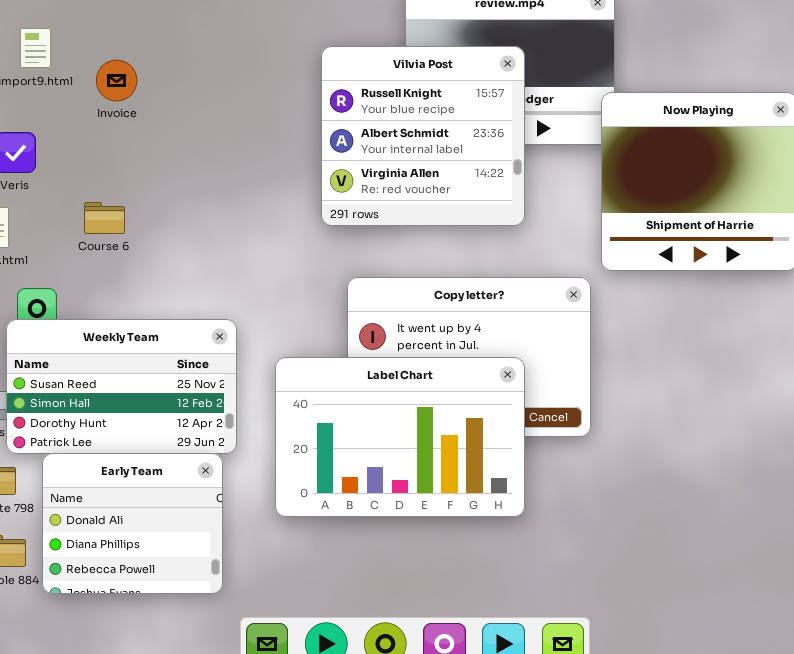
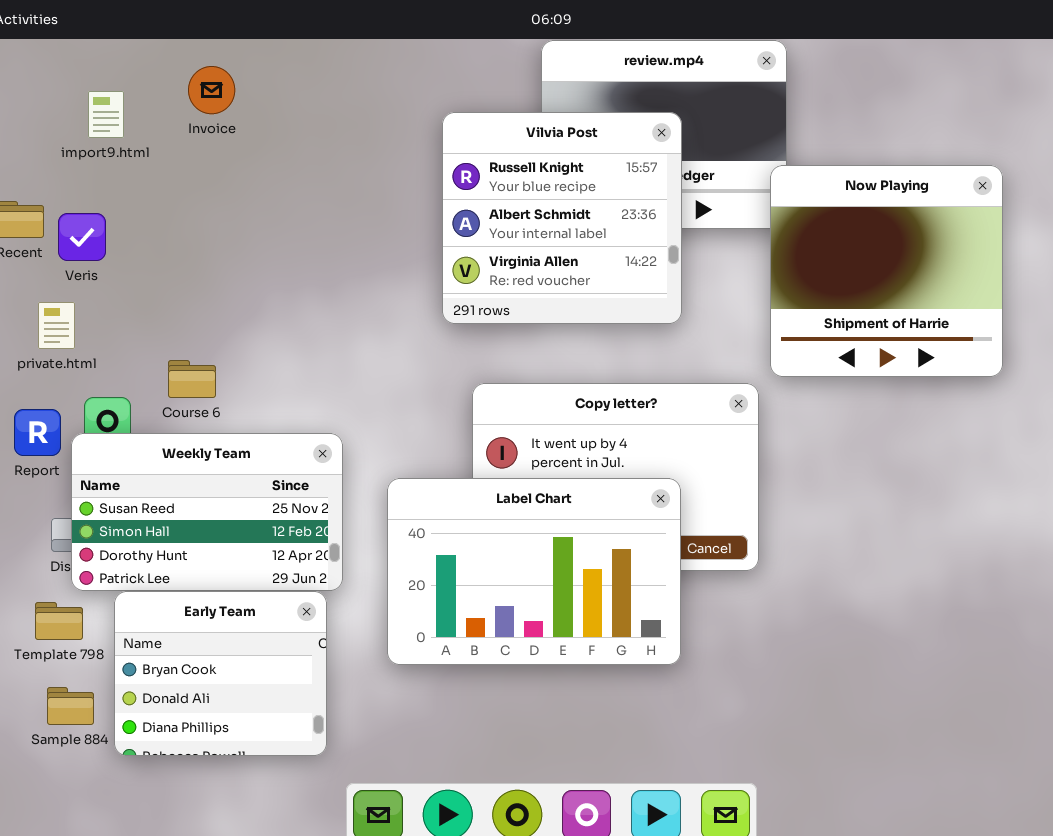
Invoice: [96,60,137,101] -> [188,66,235,114], moved
Course 6: [84,202,125,234] -> [168,360,216,398], moved
Early Team: [42,453,223,594] -> [114,591,327,756], scrolled up 1 row

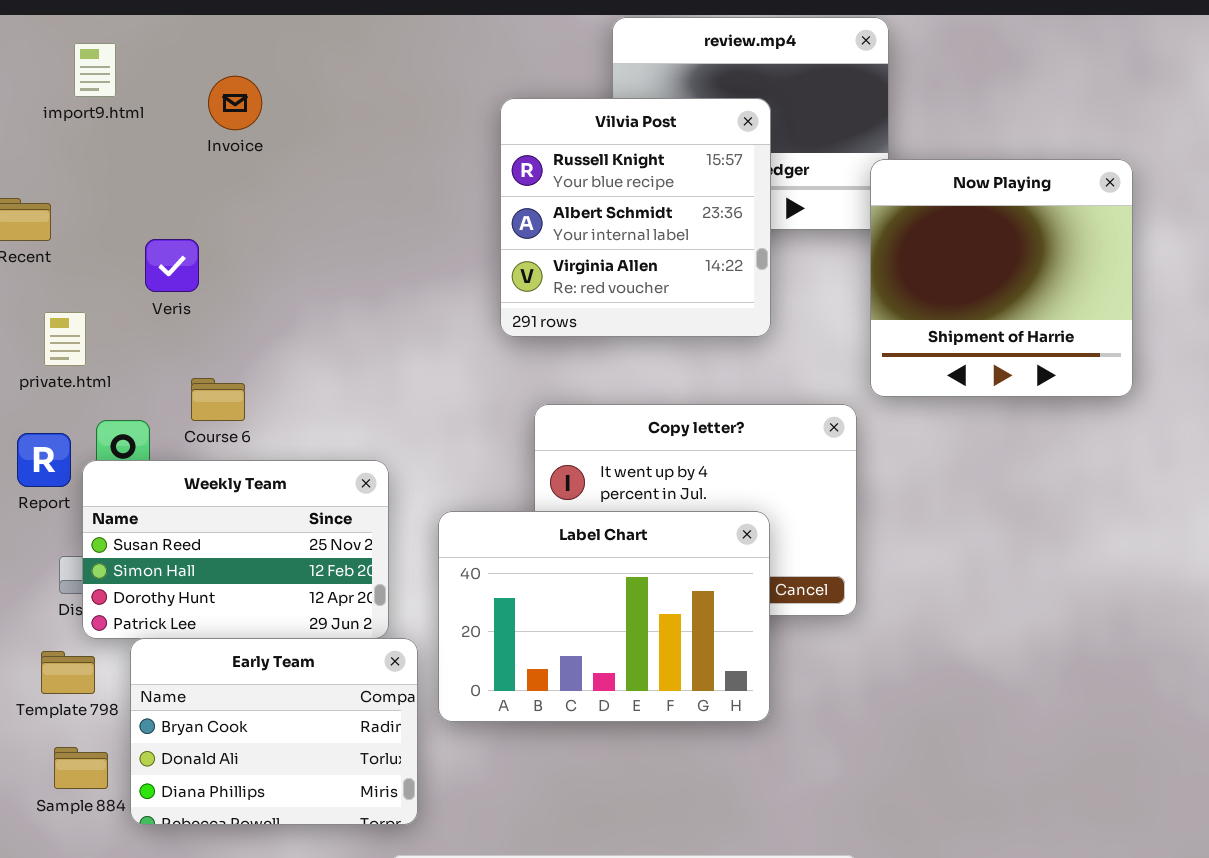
Invoice: [188,66,235,114] -> [208,76,262,130], moved
import9.html: [88,91,124,138] -> [74,43,116,97], moved
Veris: [58,213,106,261] -> [145,239,199,292], moved
Early Team: [114,591,327,756] -> [130,638,418,825], resized

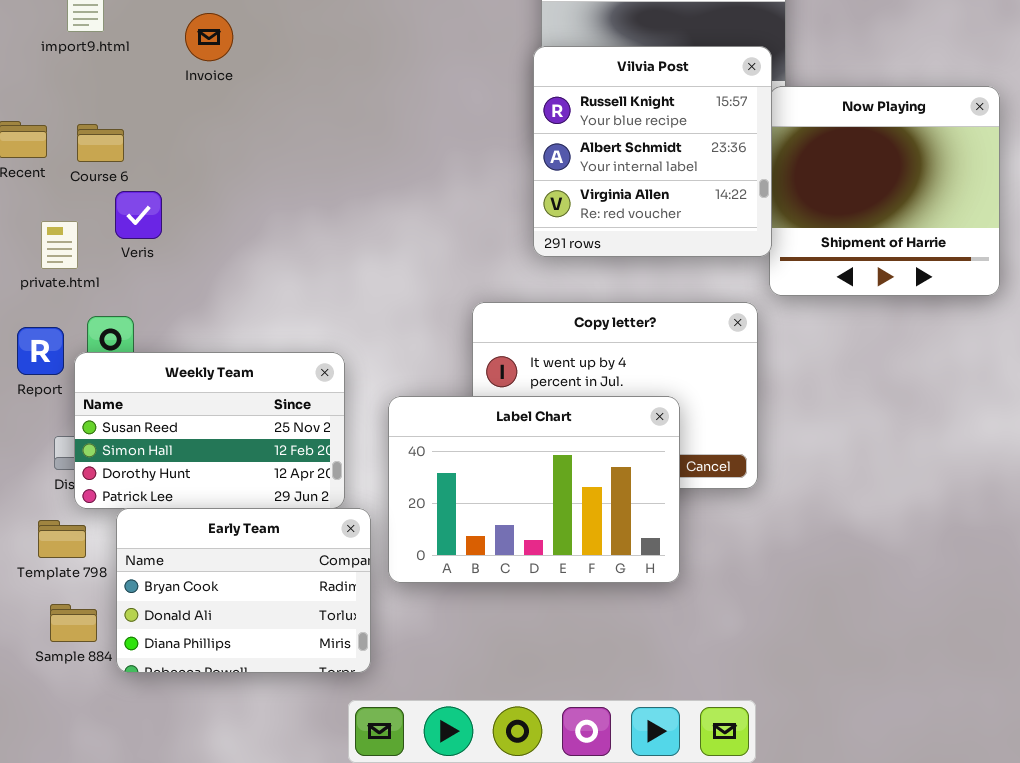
Vilvia Post: [500,98,771,337] -> [533,46,772,257], moved
Veris: [145,239,199,292] -> [115,191,162,239], moved
Course 6: [191,378,245,421] -> [77,124,124,162], moved

